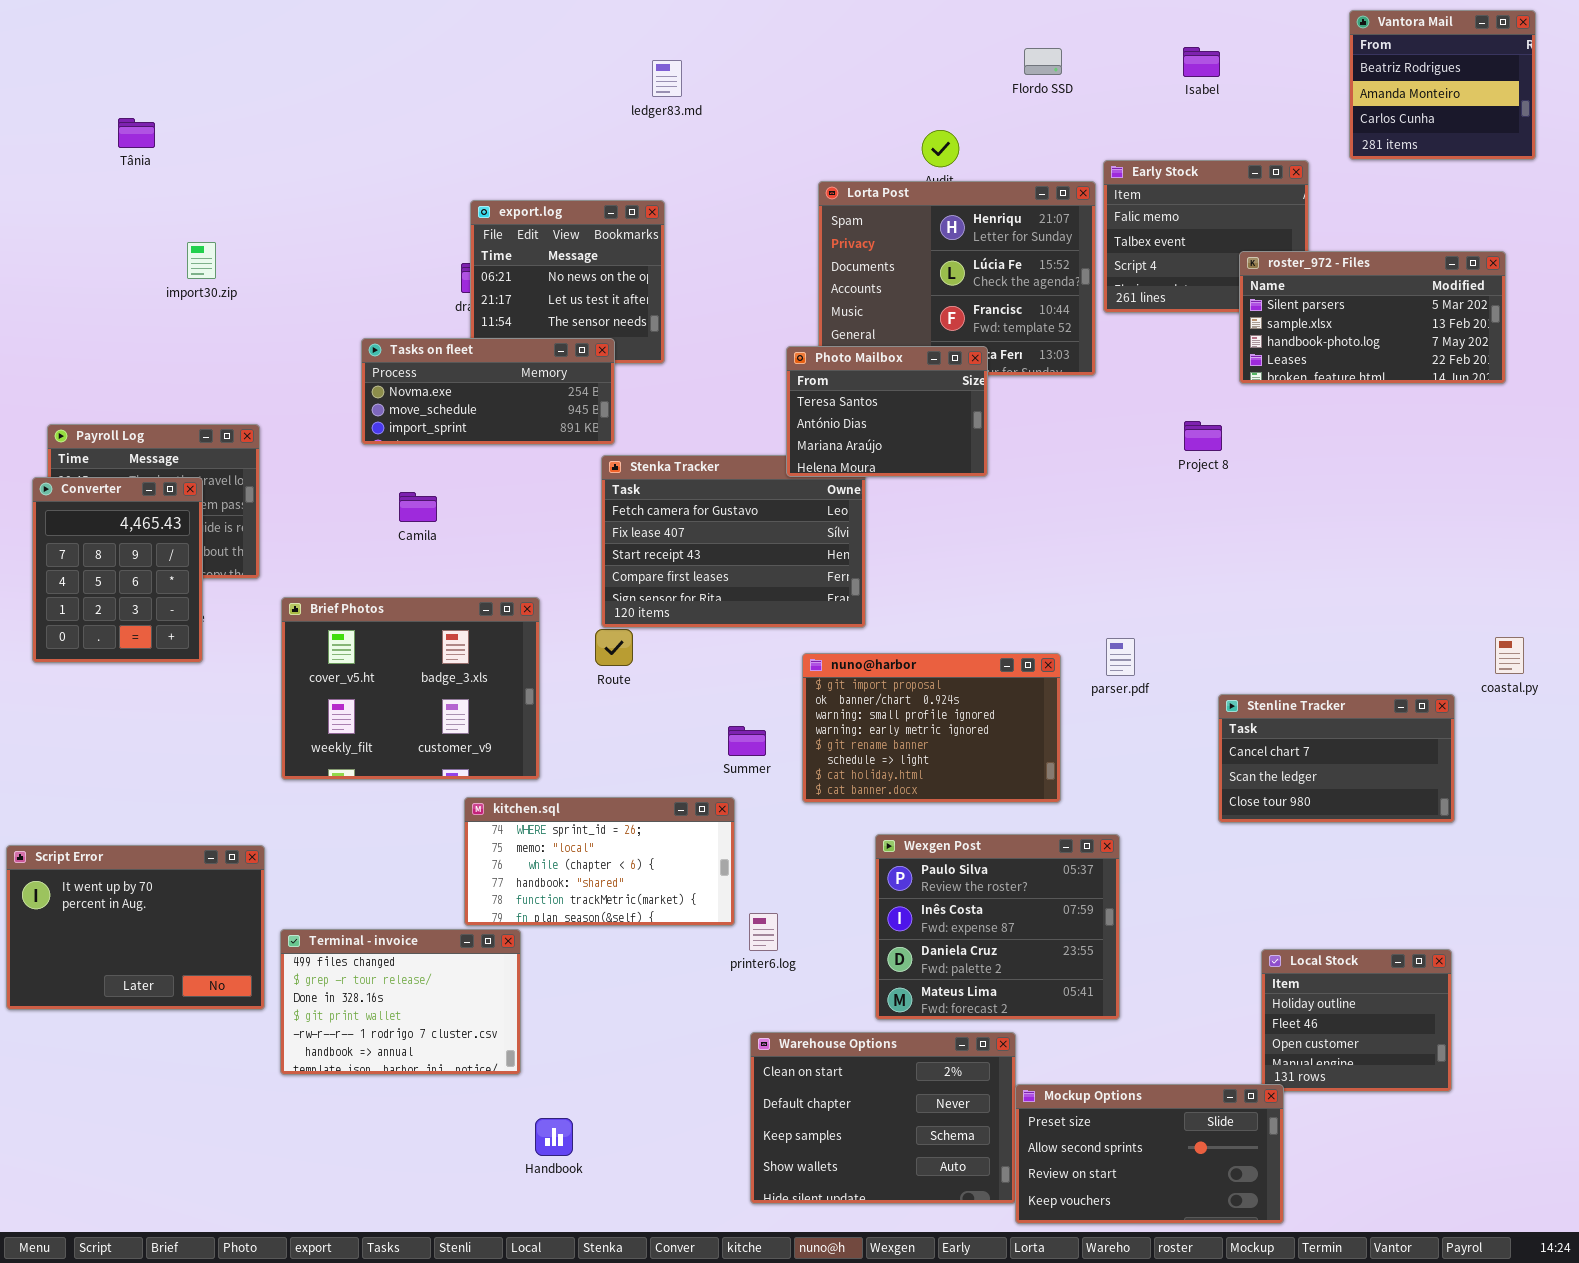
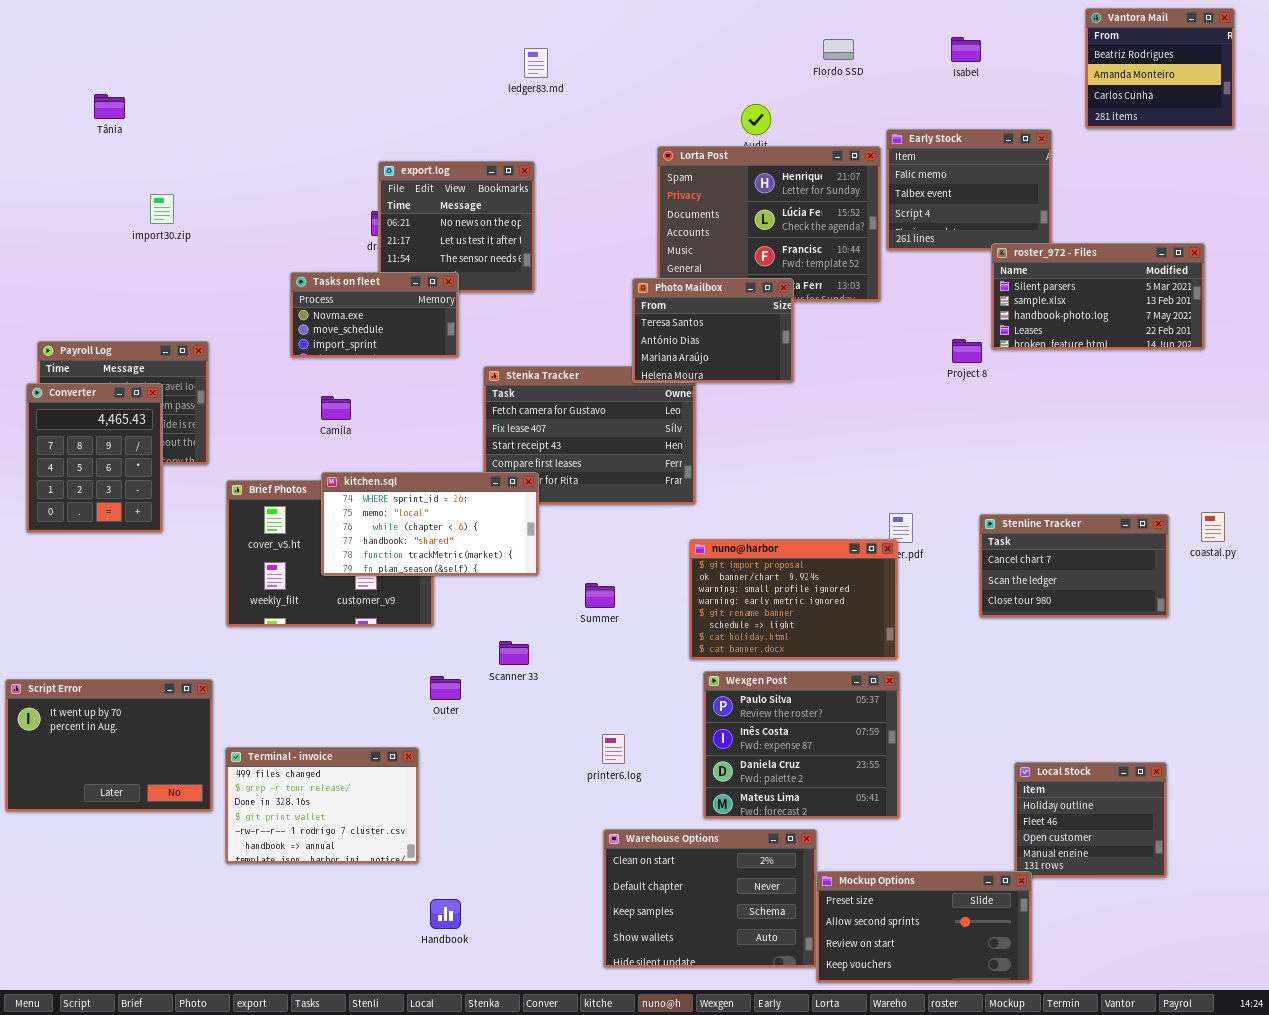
roster_972 - Files: [1239,251,1506,384] -> [991,243,1205,350], moved
Tasks on fleet: [361,338,615,445] -> [290,272,459,358], resized
nuno@harbor: [802,653,1061,803] -> [689,539,898,660], moved
Stenline Tracker: [1218,694,1455,823] -> [979,514,1169,618], moved
kitchen.sql: [464,797,735,926] -> [321,472,539,576], moved

